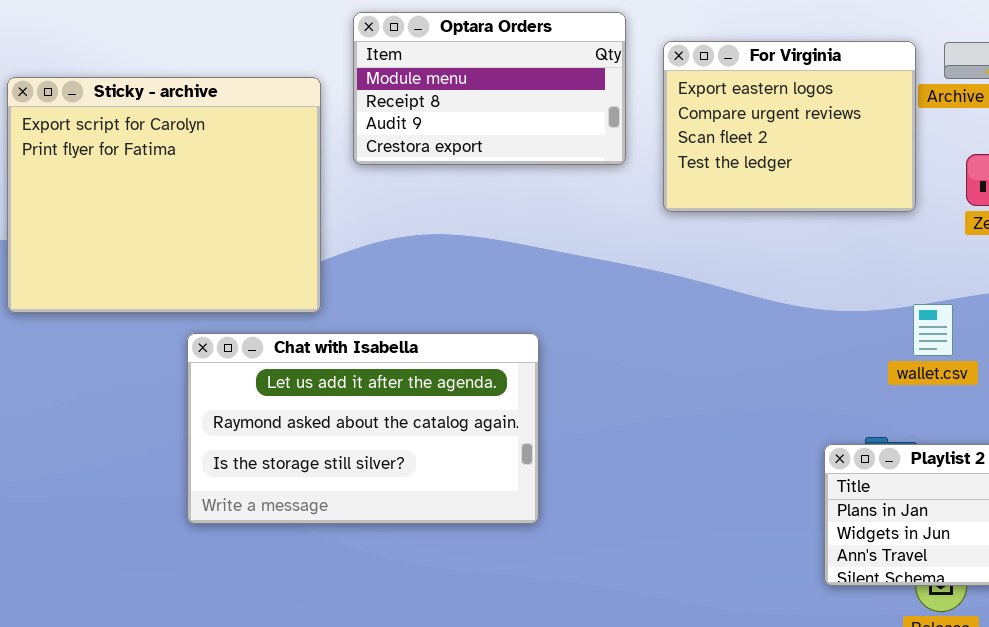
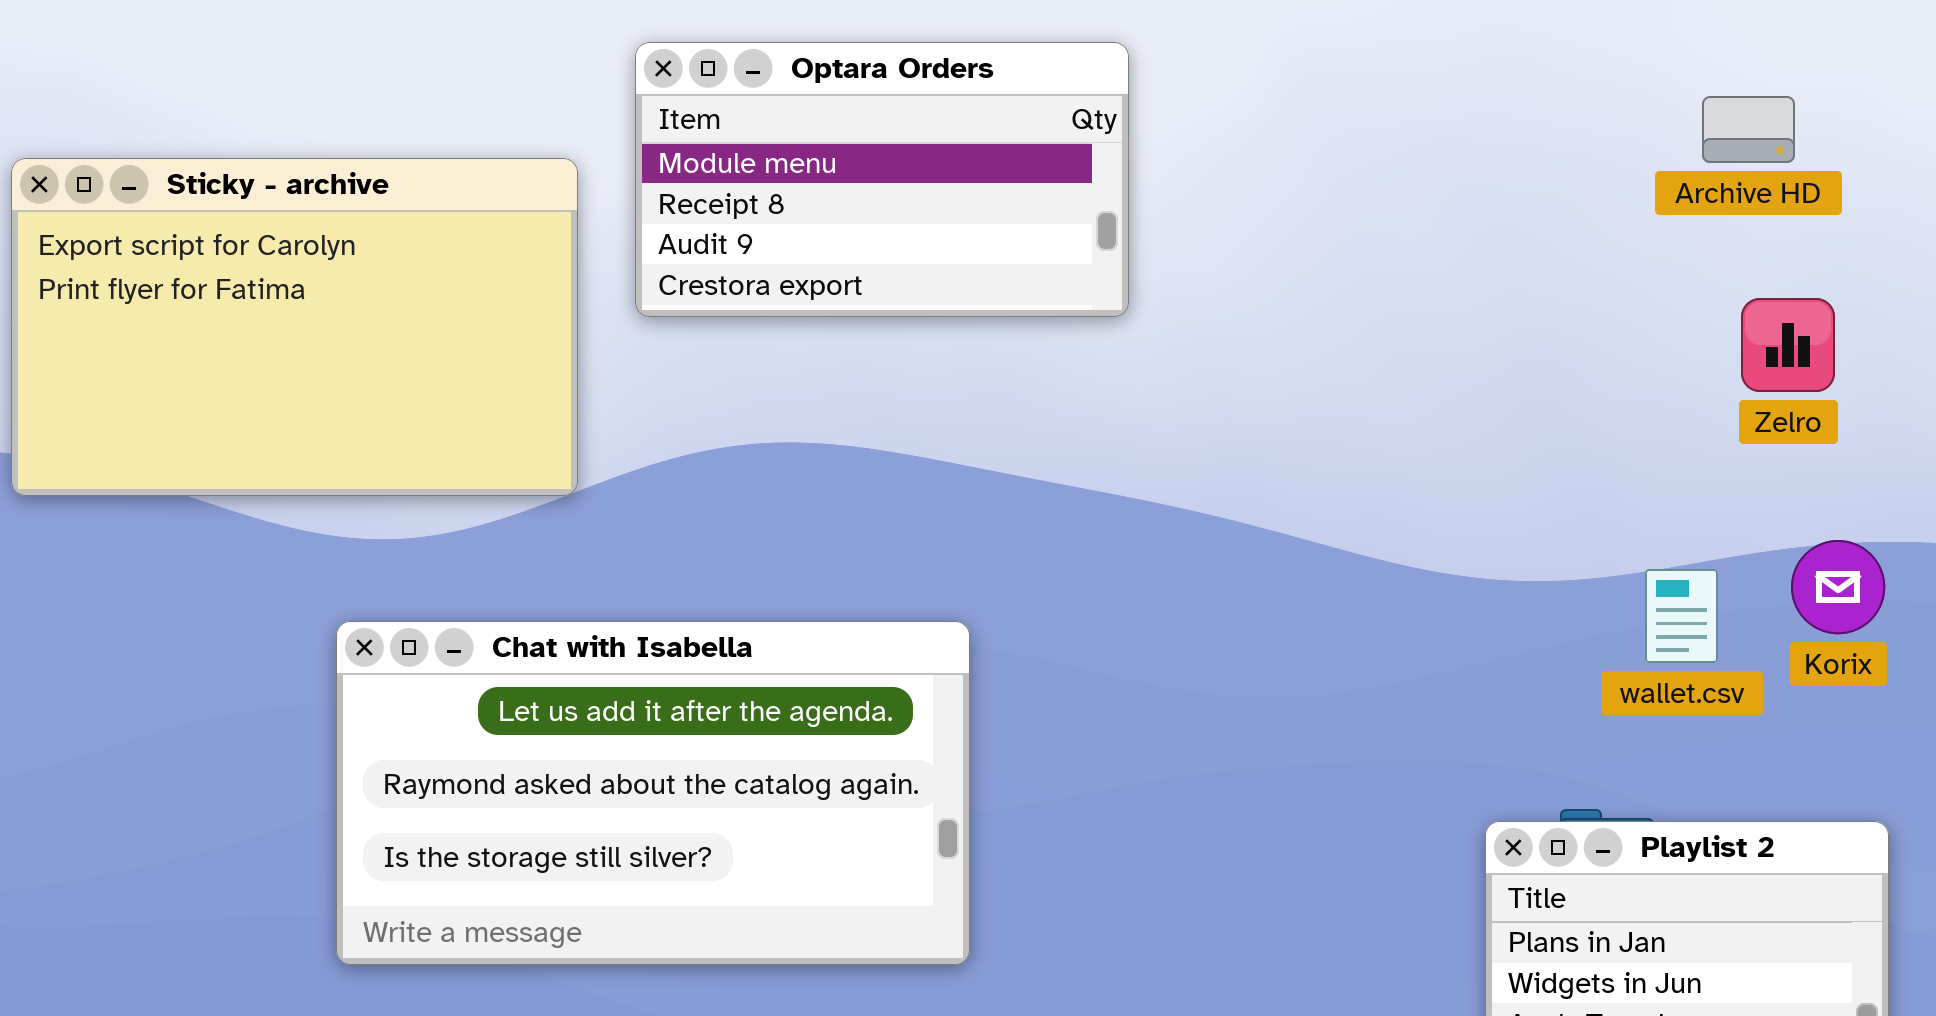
For Virginia: [663,41,916,212] -> none, closed
Sticky - archive: [7,77,321,313] -> [11,158,578,496], resized

